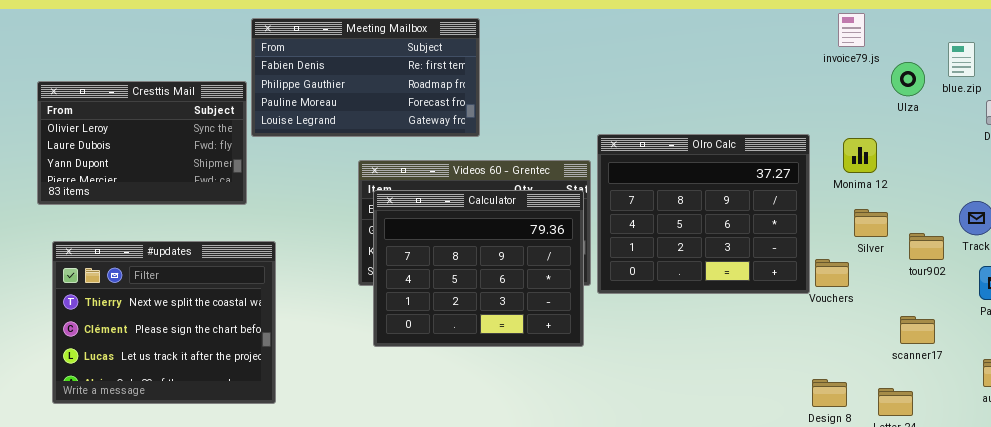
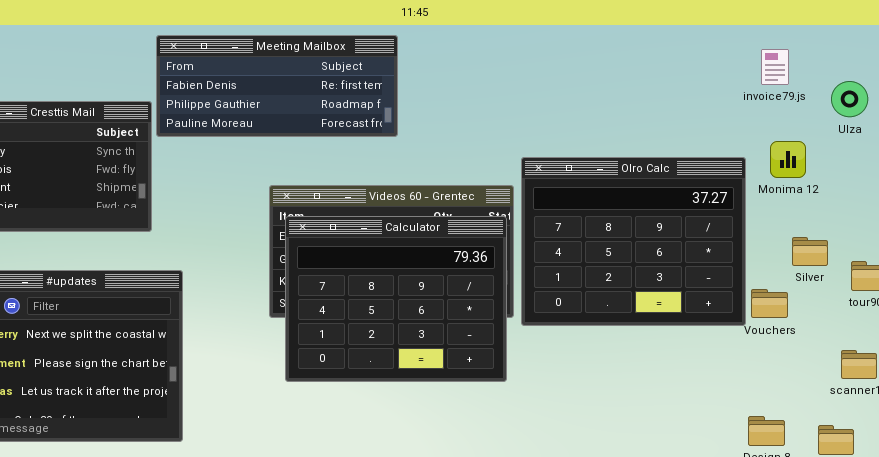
invoice79.js: [838,13,865,47] -> [761,49,789,85], moved
Meeting Mailbox: [251,18,480,137] -> [156,35,398,137], resized
Monima 12: [843,138,877,173] -> [770,141,806,178], moved

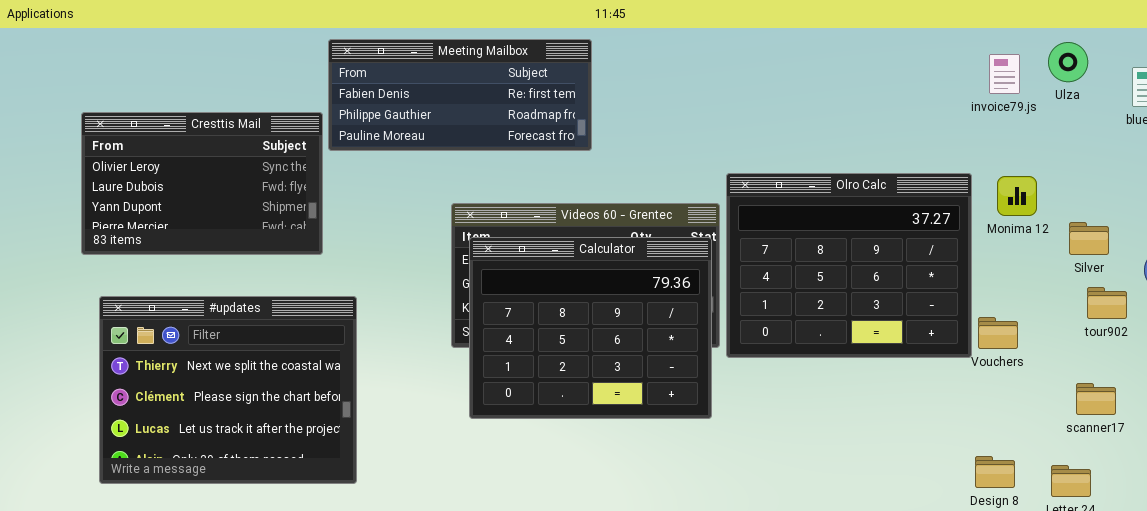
Ulza: [831,81,868,117] -> [1048,42,1088,82], moved
Monima 12: [770,141,806,178] -> [997,176,1037,216], moved
Silver: [792,237,828,266] -> [1069,222,1109,255], moved

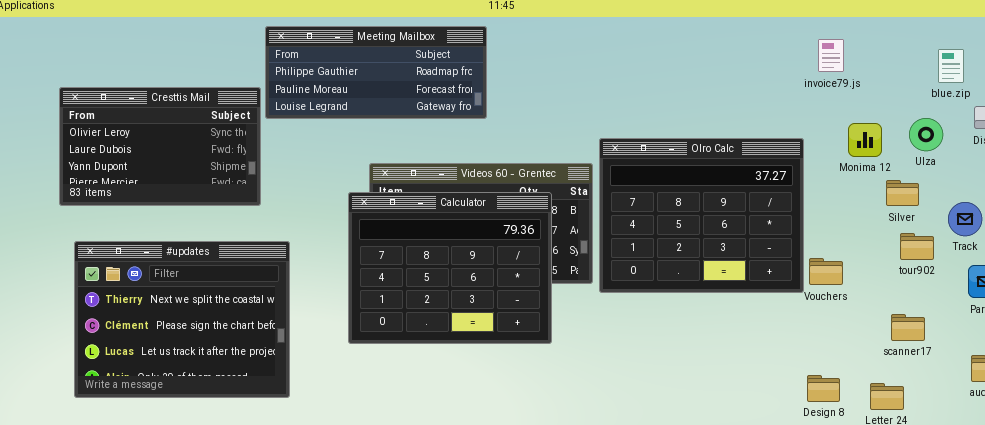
Meeting Mailbox: [328,39,592,151] -> [265,26,487,119], scrolled down 1 row
Ulza: [1048,42,1088,82] -> [909,118,943,151], moved
Monima 12: [997,176,1037,216] -> [848,123,882,157], moved
Calculator: [469,237,712,419] -> [348,192,552,344], moved

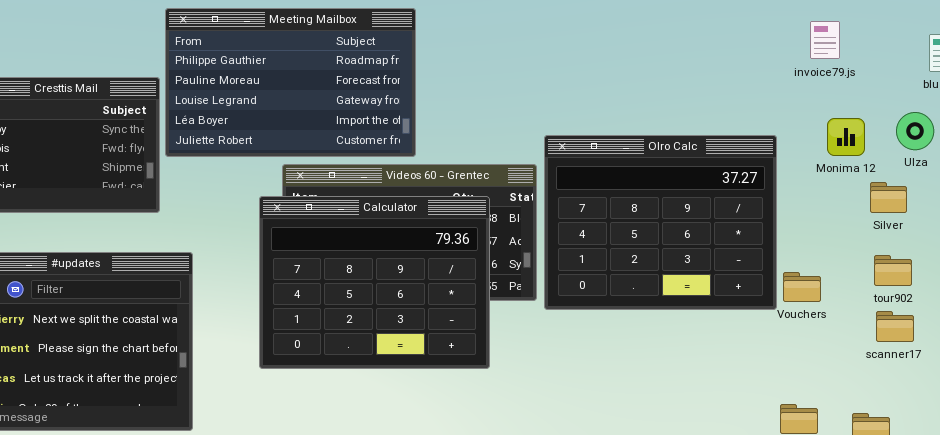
Meeting Mailbox: [265,26,487,119] -> [165,8,416,157], resized
invoice79.js: [818,39,844,72] -> [810,21,840,59], moved
tour902: [900,233,934,260] -> [874,255,912,286], moved
scanner17: [891,314,925,341] -> [876,311,914,342], moved

